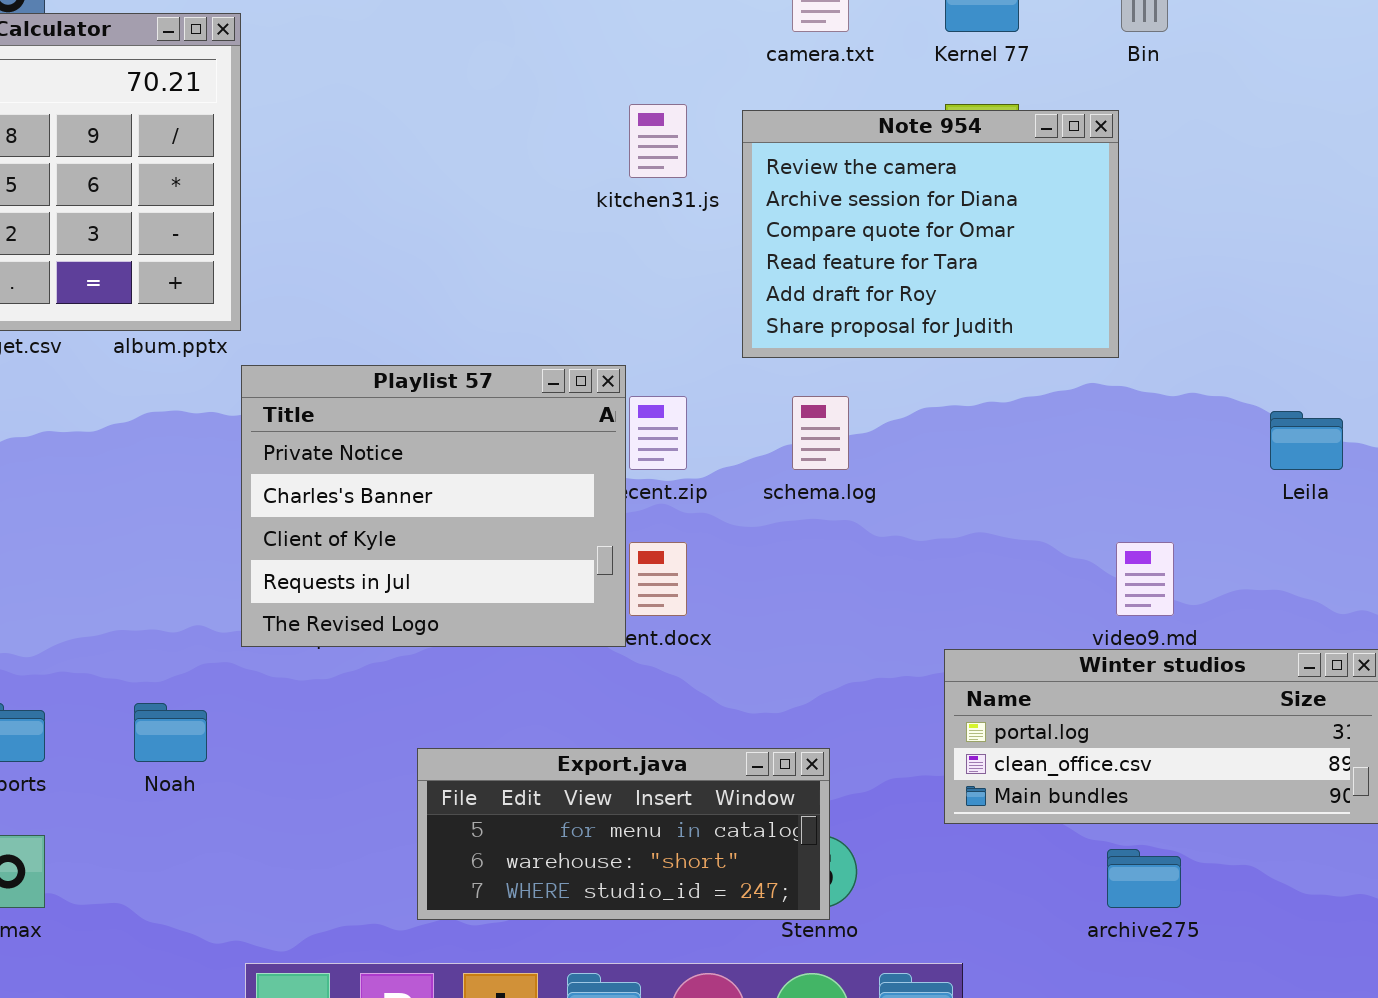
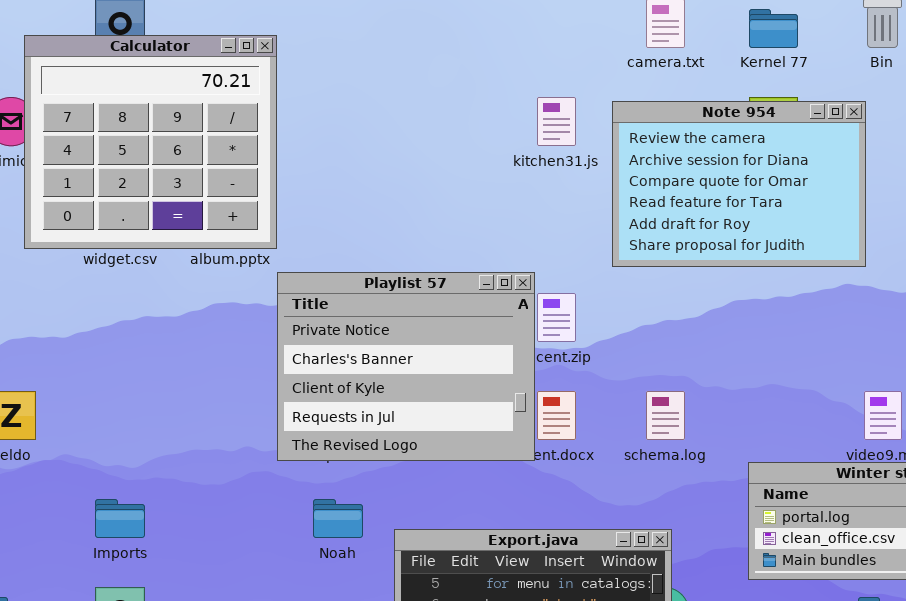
schema.log: [792,396,849,470] -> [646,391,685,440], moved
Noah: [134,703,207,762] -> [313,499,363,538], moved

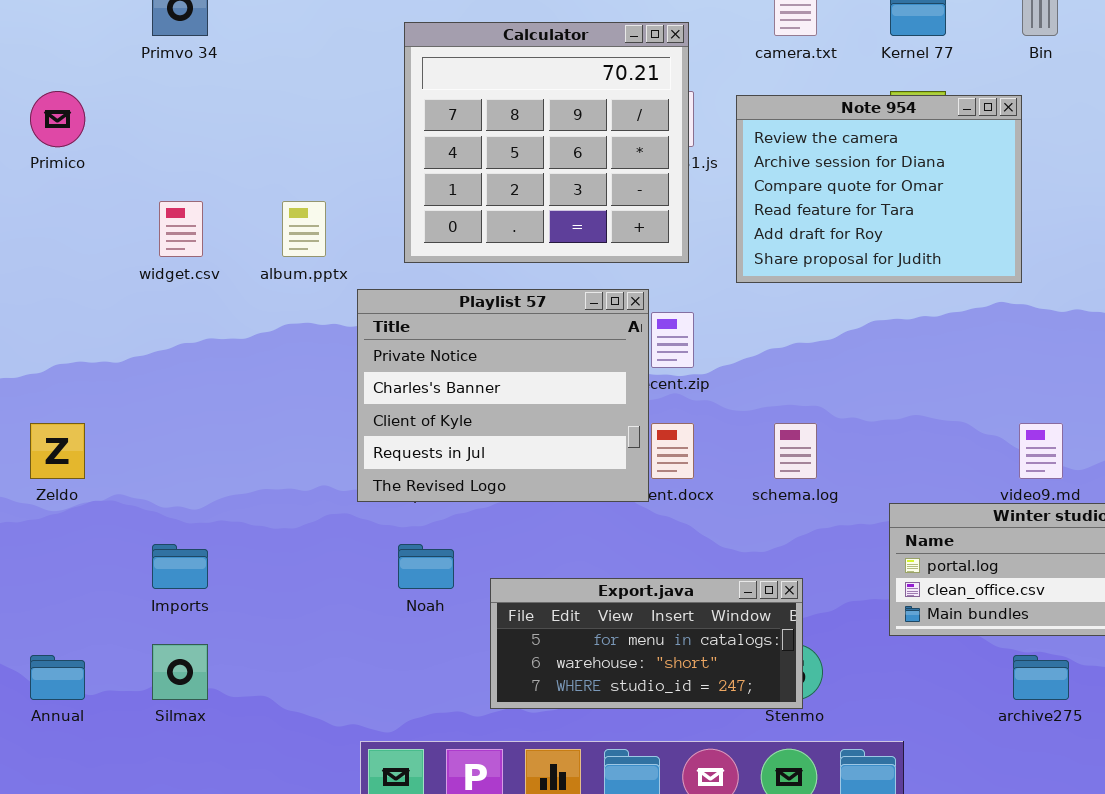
Calculator: [24,35,277,249] -> [404,22,689,263], moved

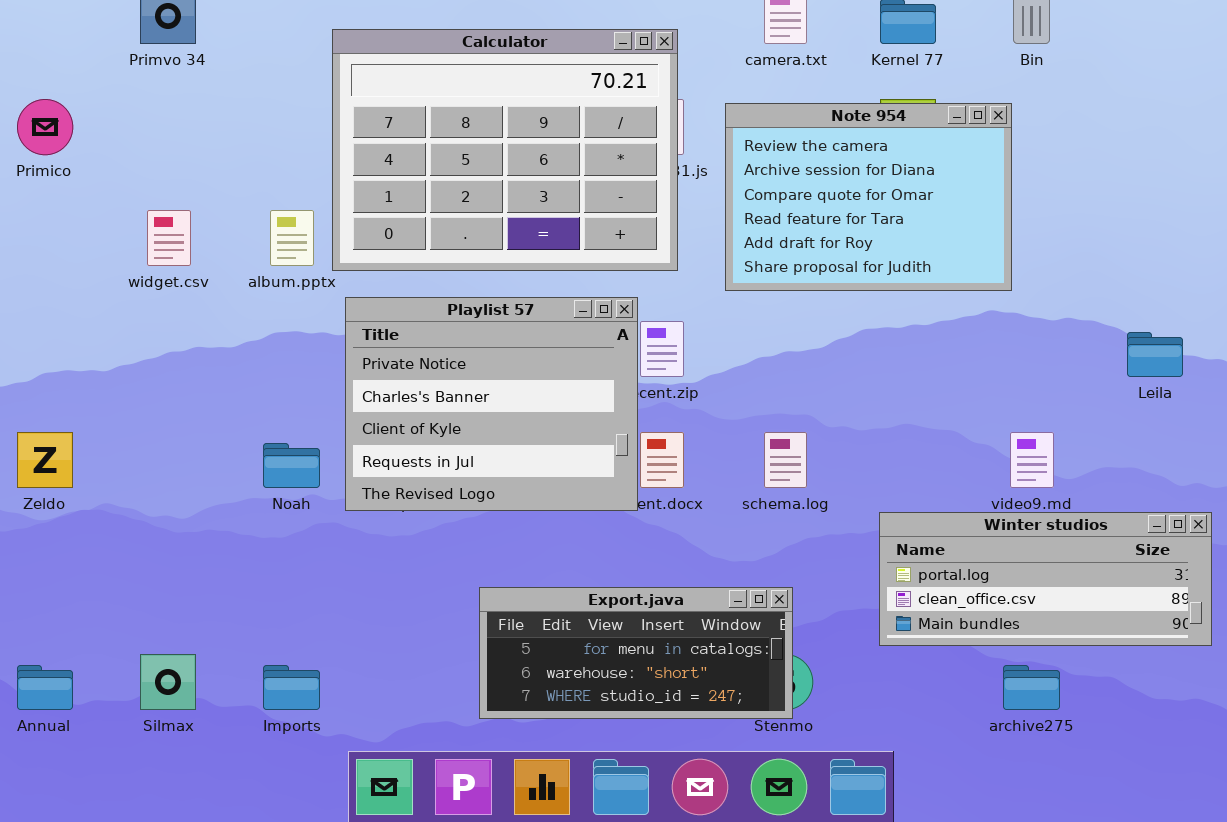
Calculator: [404,22,689,263] -> [332,29,678,271], resized
Imports: [152,544,208,589] -> [263,665,320,710], moved
Noah: [398,544,454,589] -> [263,443,320,488], moved

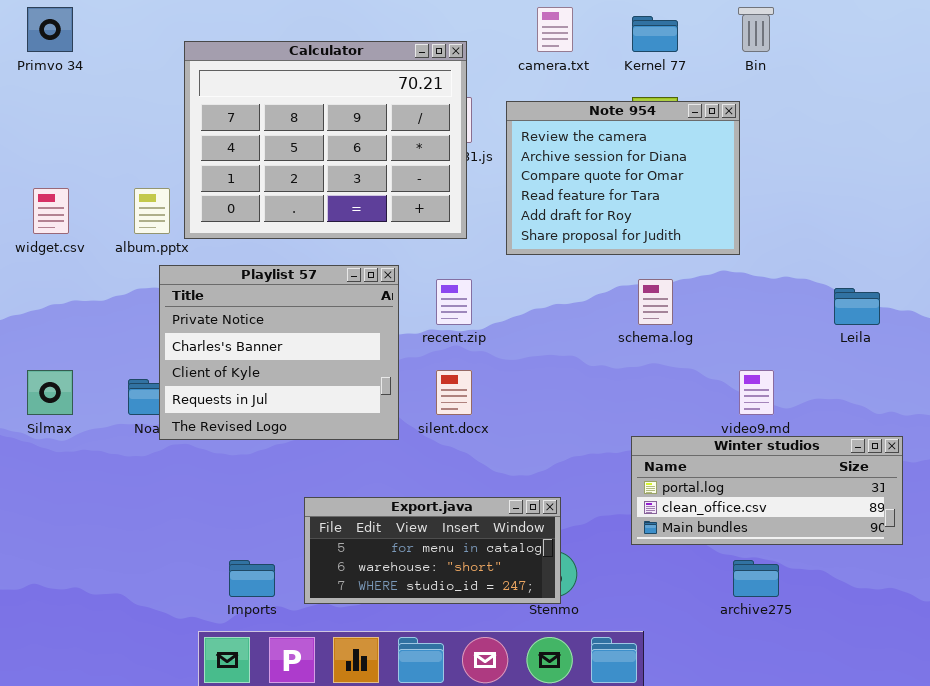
Playlist 57: [345,297,638,511] -> [159,265,399,440], moved
schema.log: [764,432,807,488] -> [638,279,673,325], moved
Silmax: [140,654,196,710] -> [27,370,73,415], moved
Imports: [263,665,320,710] -> [229,560,275,597], moved

